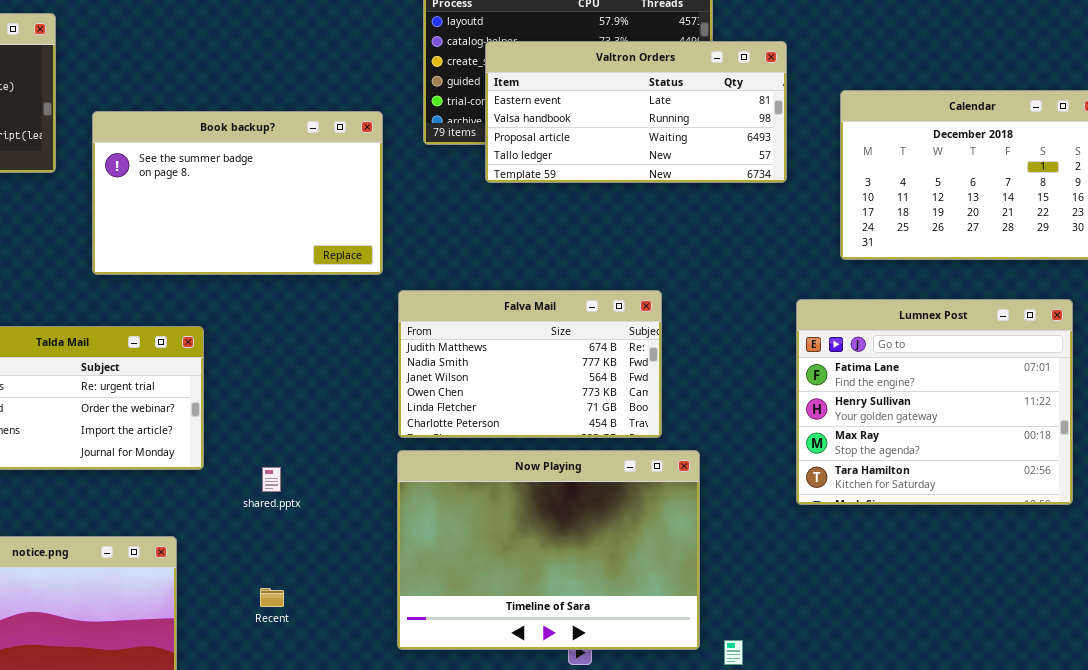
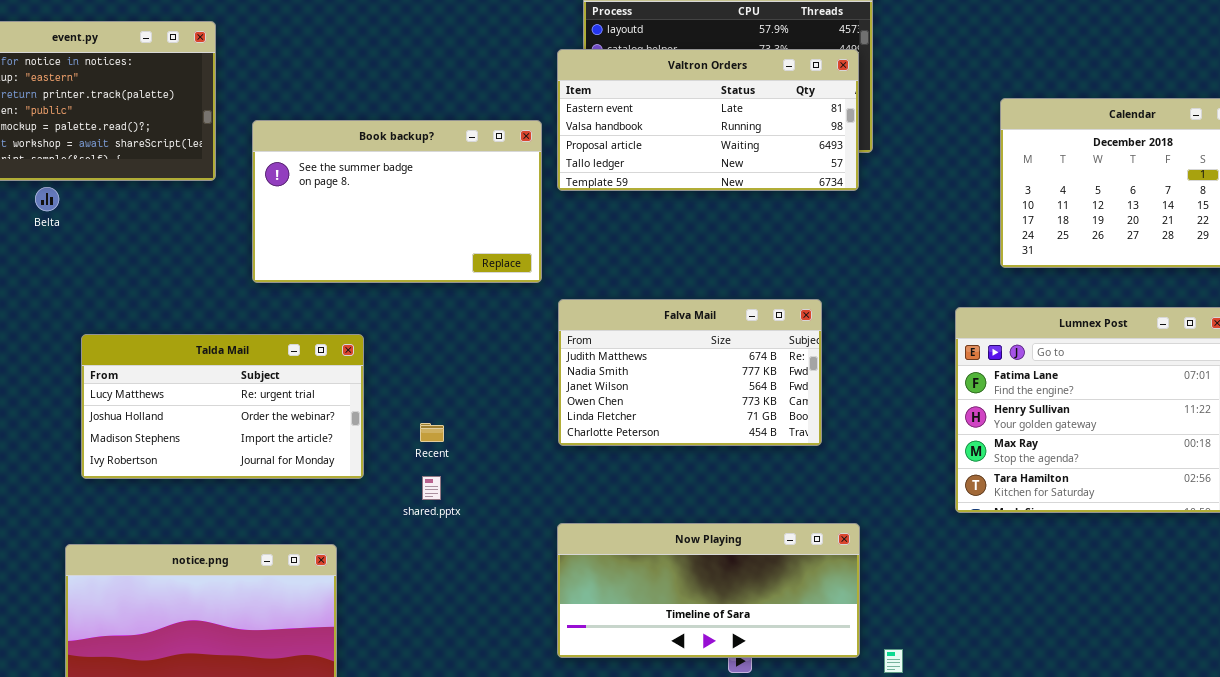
Valtron Orders: [485,41,787,183] -> [557,49,859,191], moved
Now Playing: [397,450,700,650] -> [557,523,860,658], resized
Recent: [260,588,284,607] -> [420,423,444,442], moved

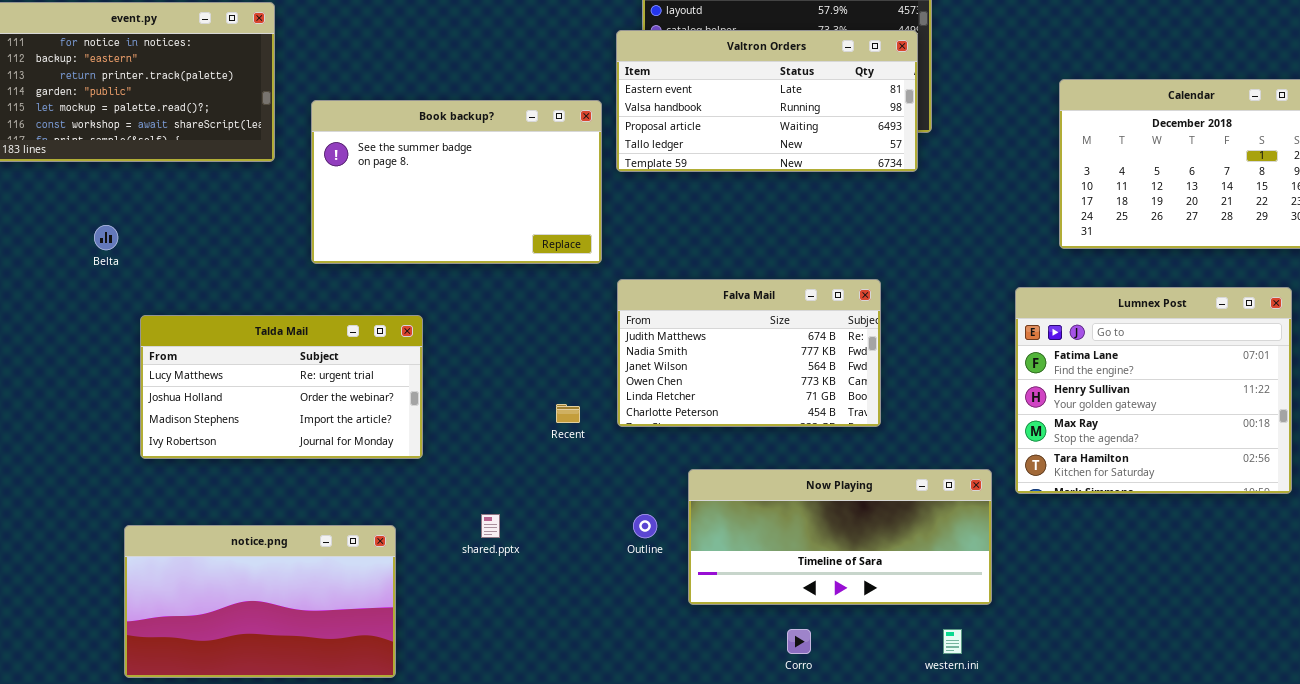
Belta: [35,187,59,211] -> [94,225,118,250], moved
Recent: [420,423,444,442] -> [556,404,580,423], moved
shared.pptx: [422,476,441,500] -> [481,514,500,538], moved
Now Playing: [557,523,860,658] -> [688,469,992,605], moved

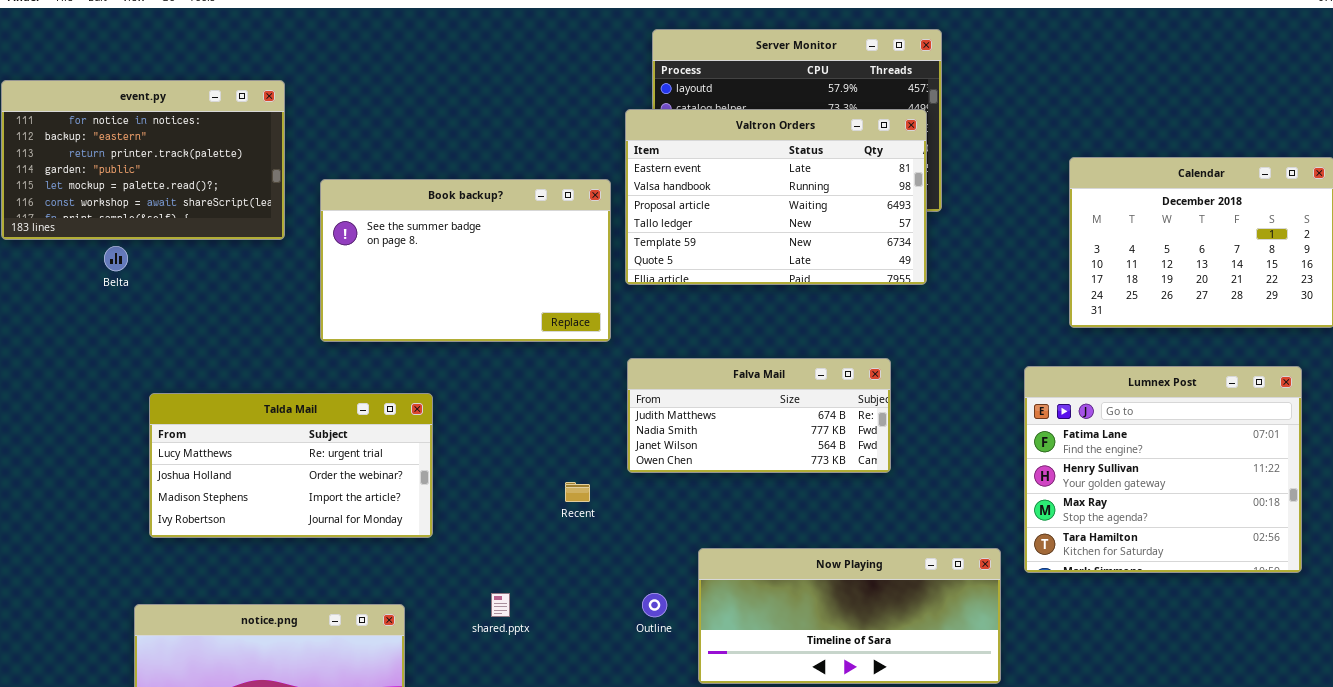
Valtron Orders: [616,30,918,172] -> [625,109,927,285], resized
Belta: [94,225,118,250] -> [104,246,128,271], moved
Falva Mail: [617,279,881,427] -> [627,358,891,473], resized

